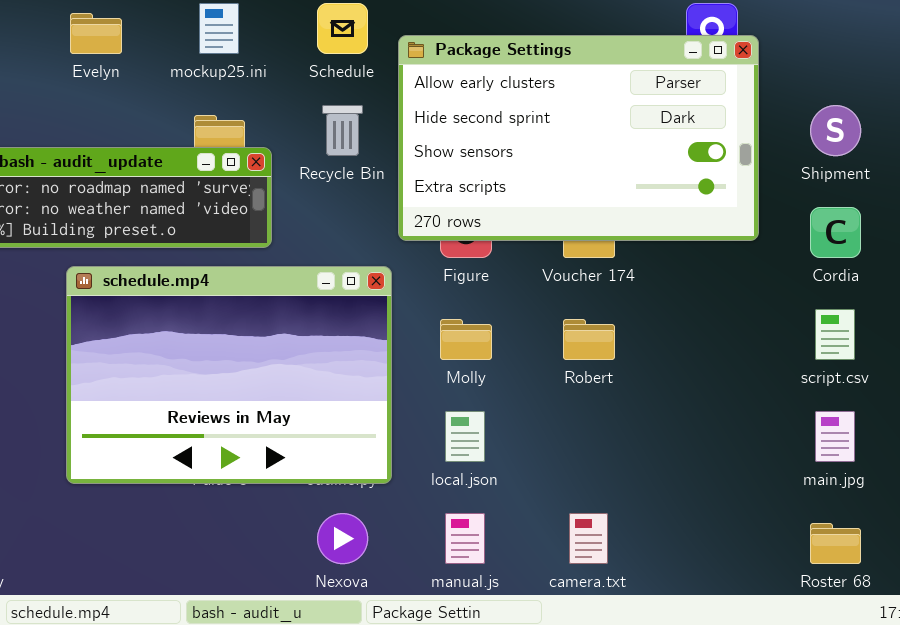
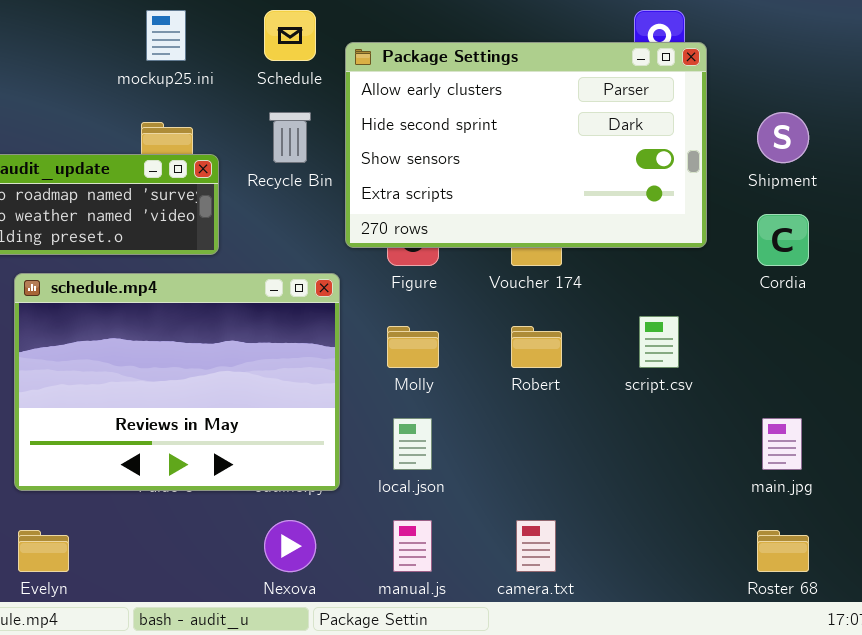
Evelyn: [70,13,122,54] -> [18,530,69,572], moved
script.csv: [815,309,855,360] -> [639,316,679,368], moved

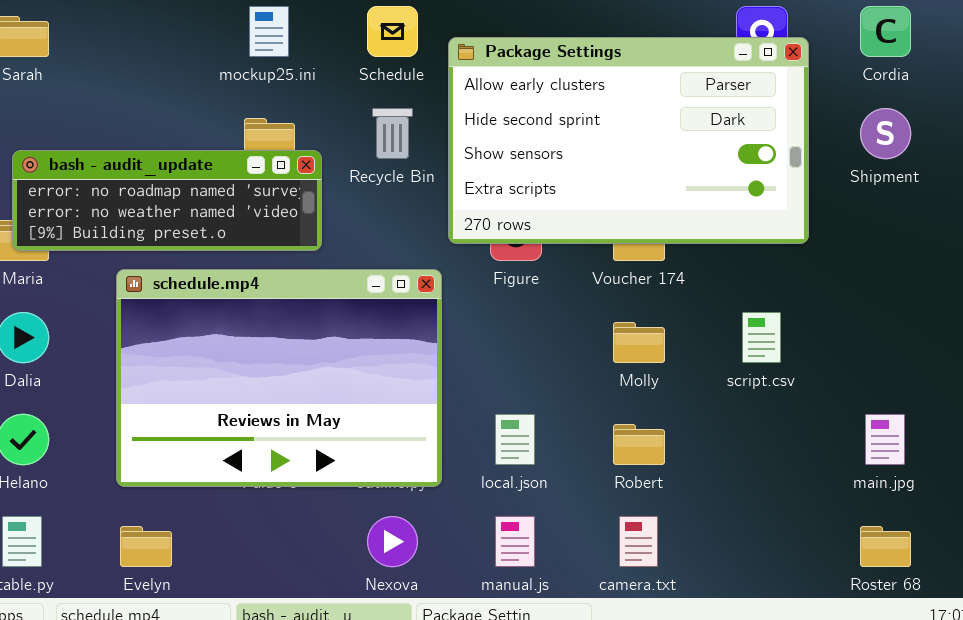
Cordia: [757,214,809,266] -> [860,6,911,57], moved
Molly: [387,326,439,368] -> [613,322,665,363], moved
Robert: [511,326,562,368] -> [613,424,665,465], moved

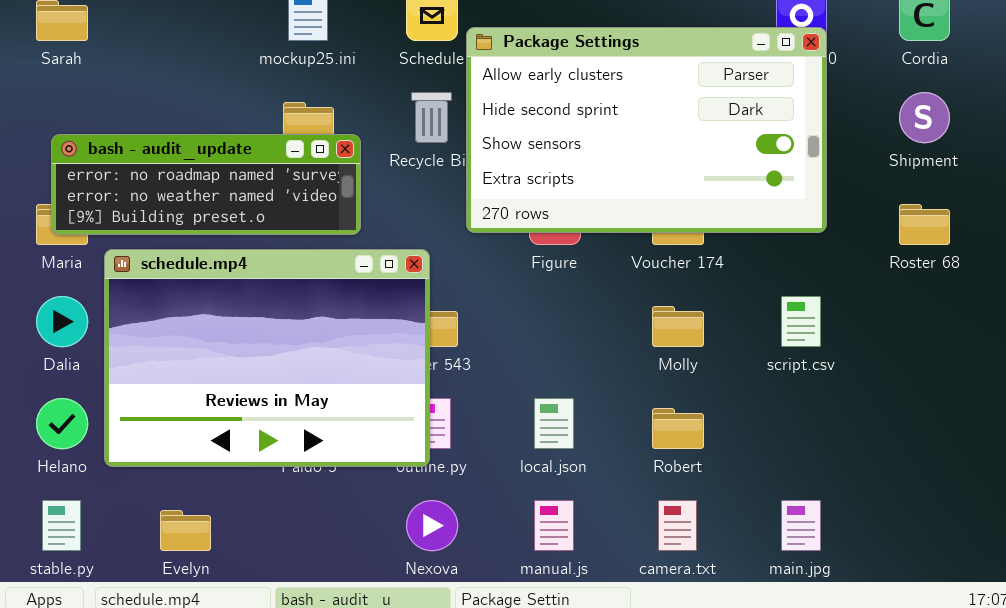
Package Settings: [448,37,809,244] -> [466,27,827,233], moved
schedule.mp4: [116,269,442,487] -> [104,249,430,467], moved
main.jpg: [865,414,905,465] -> [781,500,821,551], moved
Roster 68: [860,526,911,567] -> [899,204,950,245], moved

